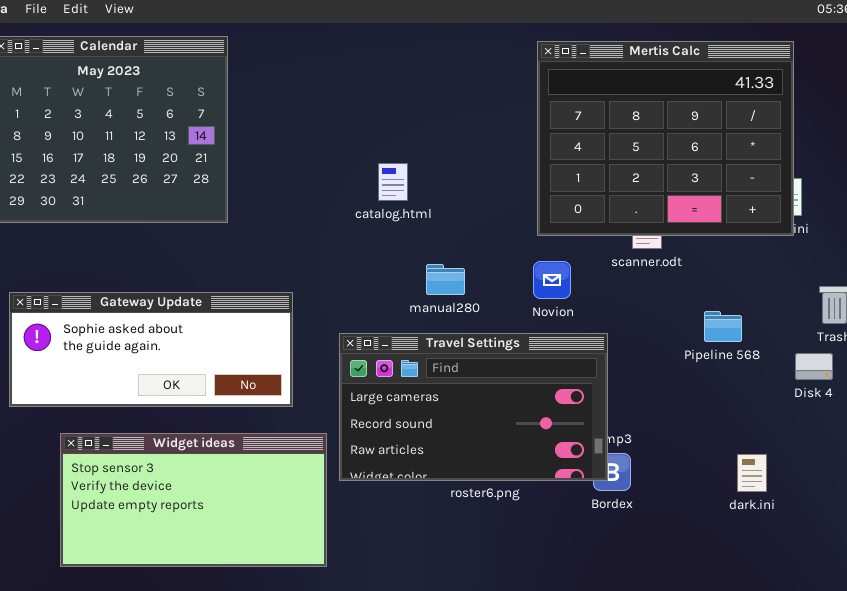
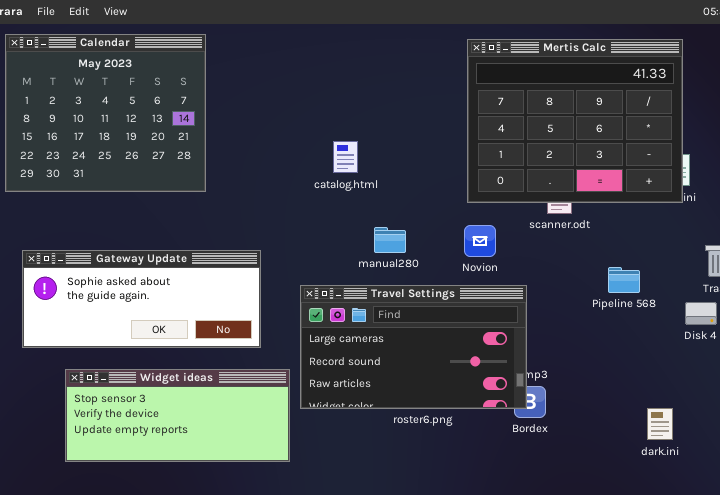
Widget ideas: [60,433,327,567] -> [65,369,290,462], resized
dark.ini: [737,454,767,492] -> [647,408,673,440], moved

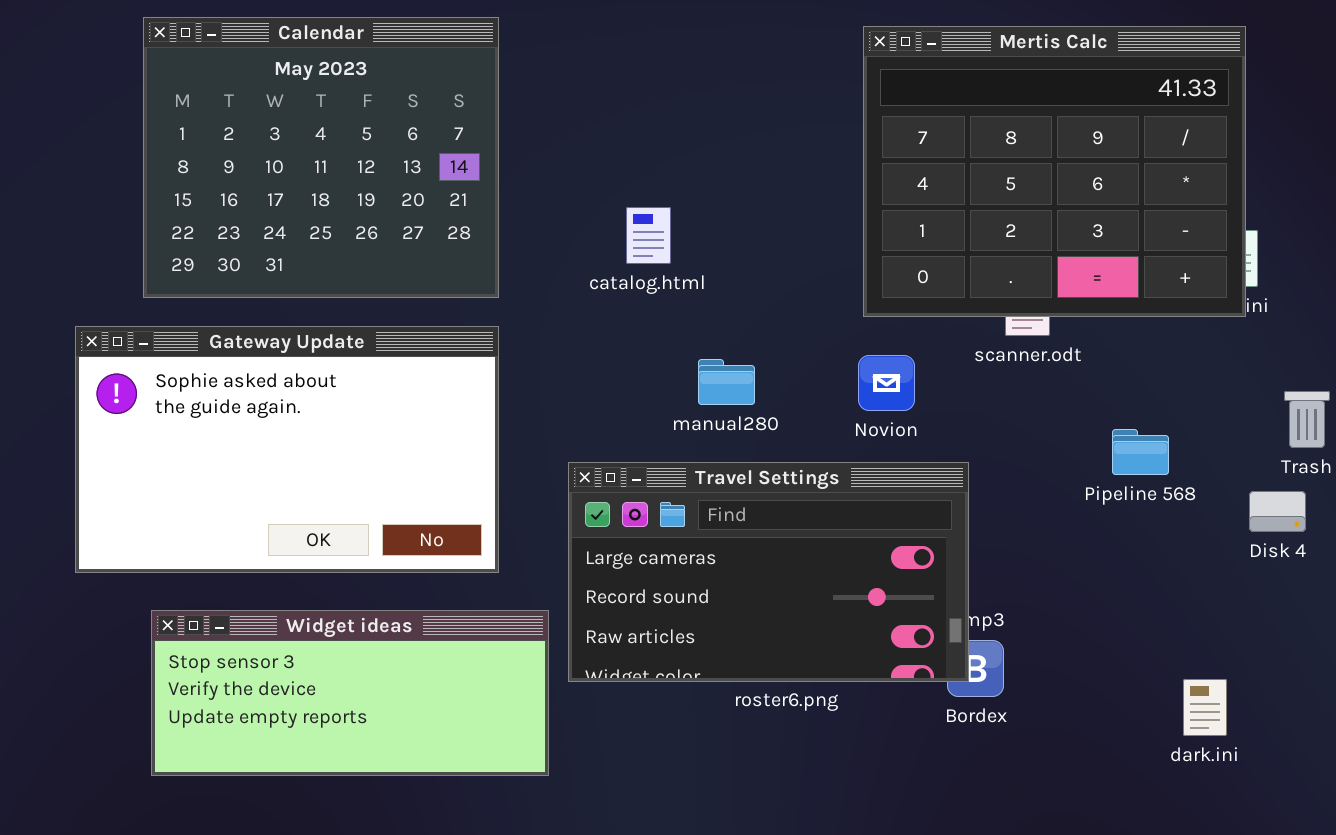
Calendar: [5,34,206,192] -> [143,17,499,298], moved
Gateway Update: [22,250,261,348] -> [75,326,499,573], resized

